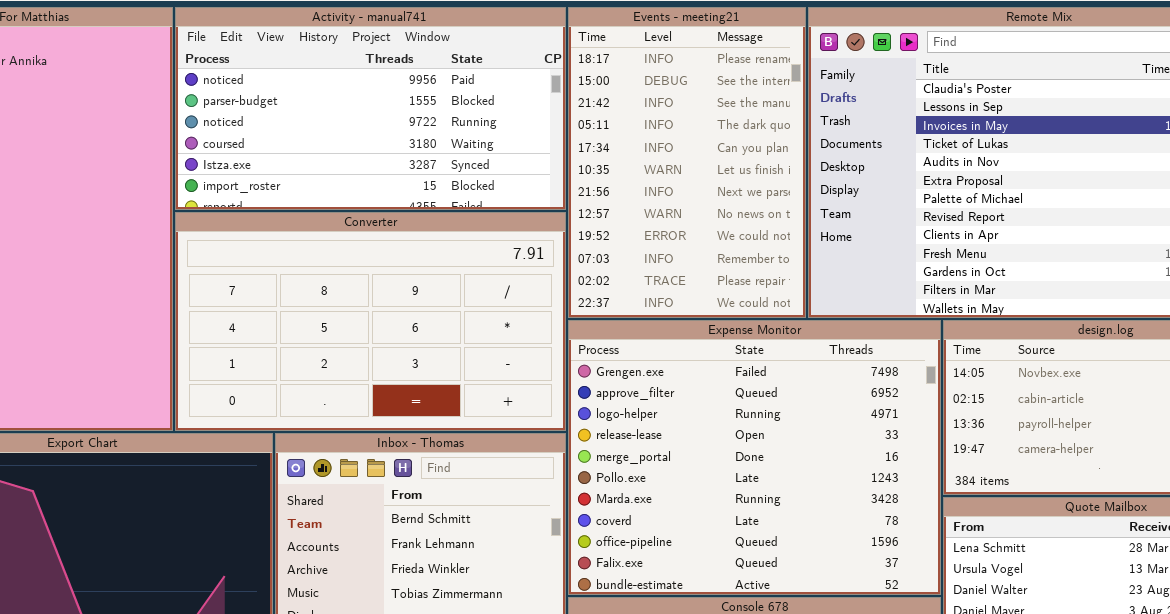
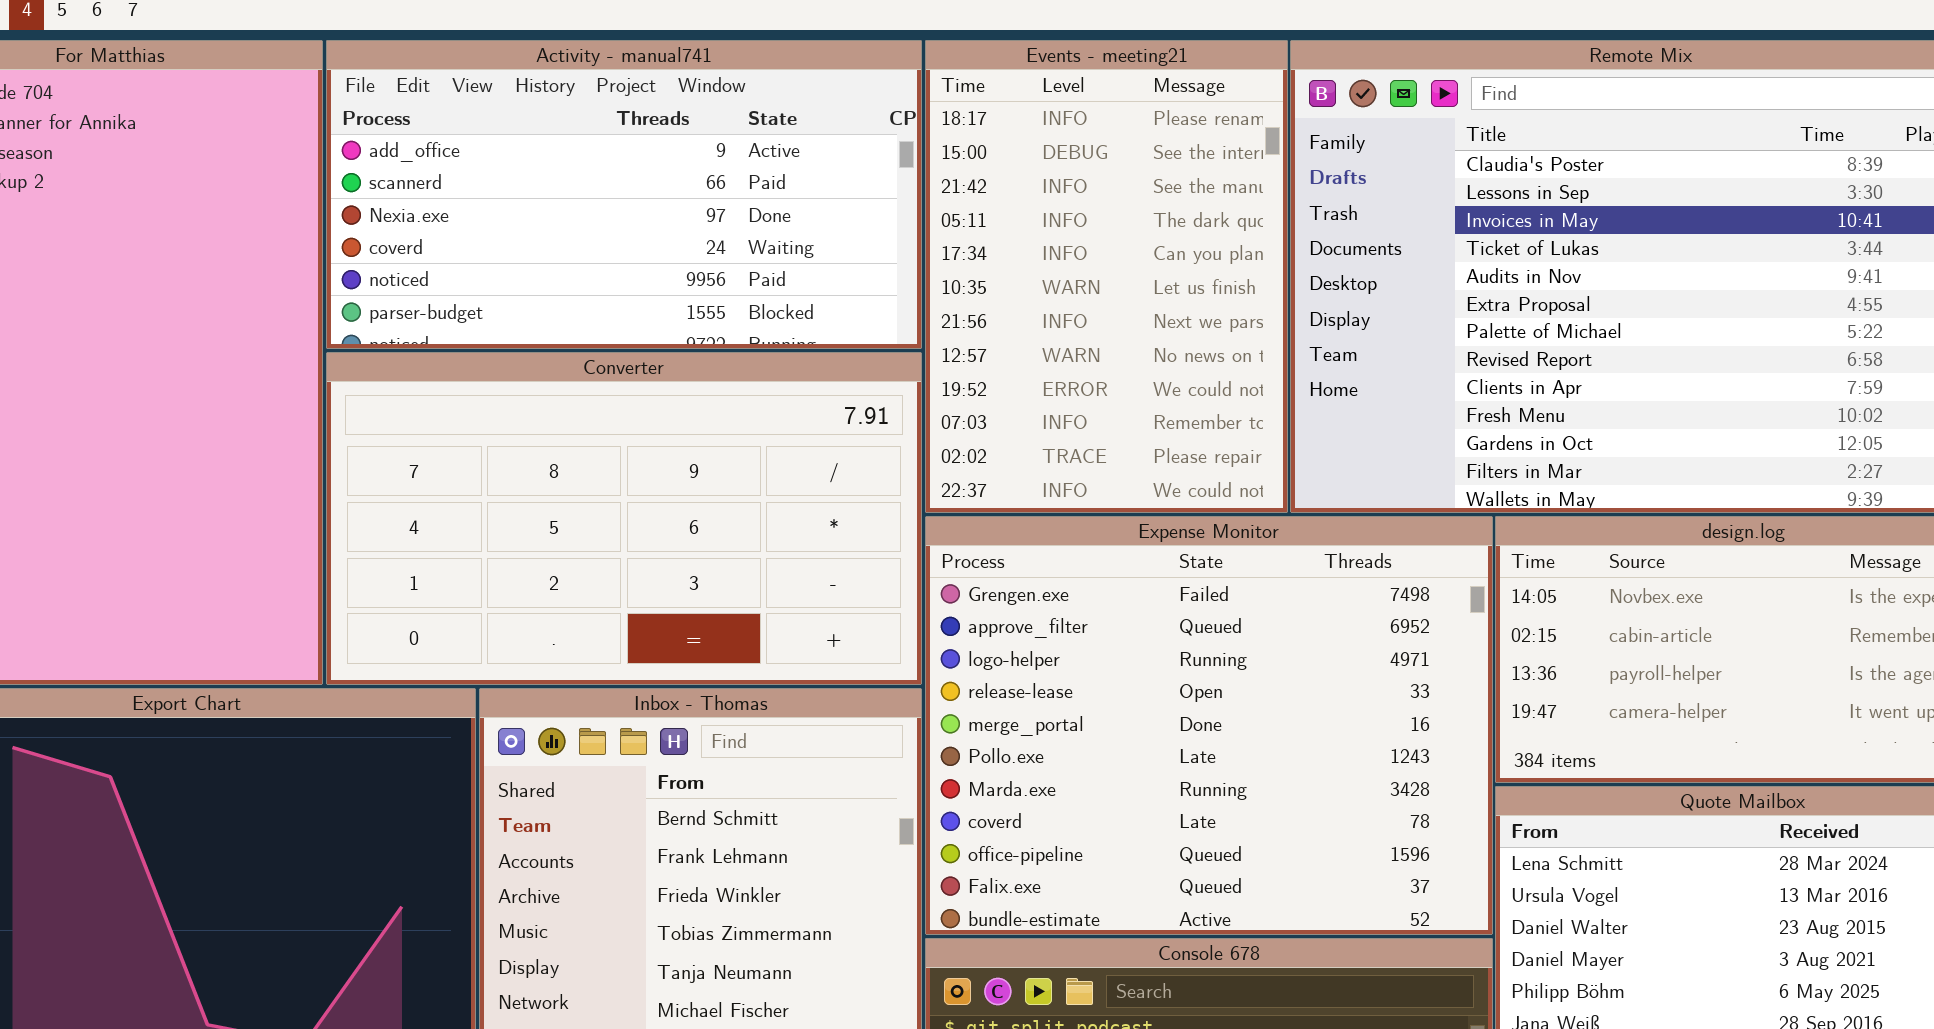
Activity - manual741: [175,7,566,210] -> [326,40,922,349], scrolled up 4 rows

